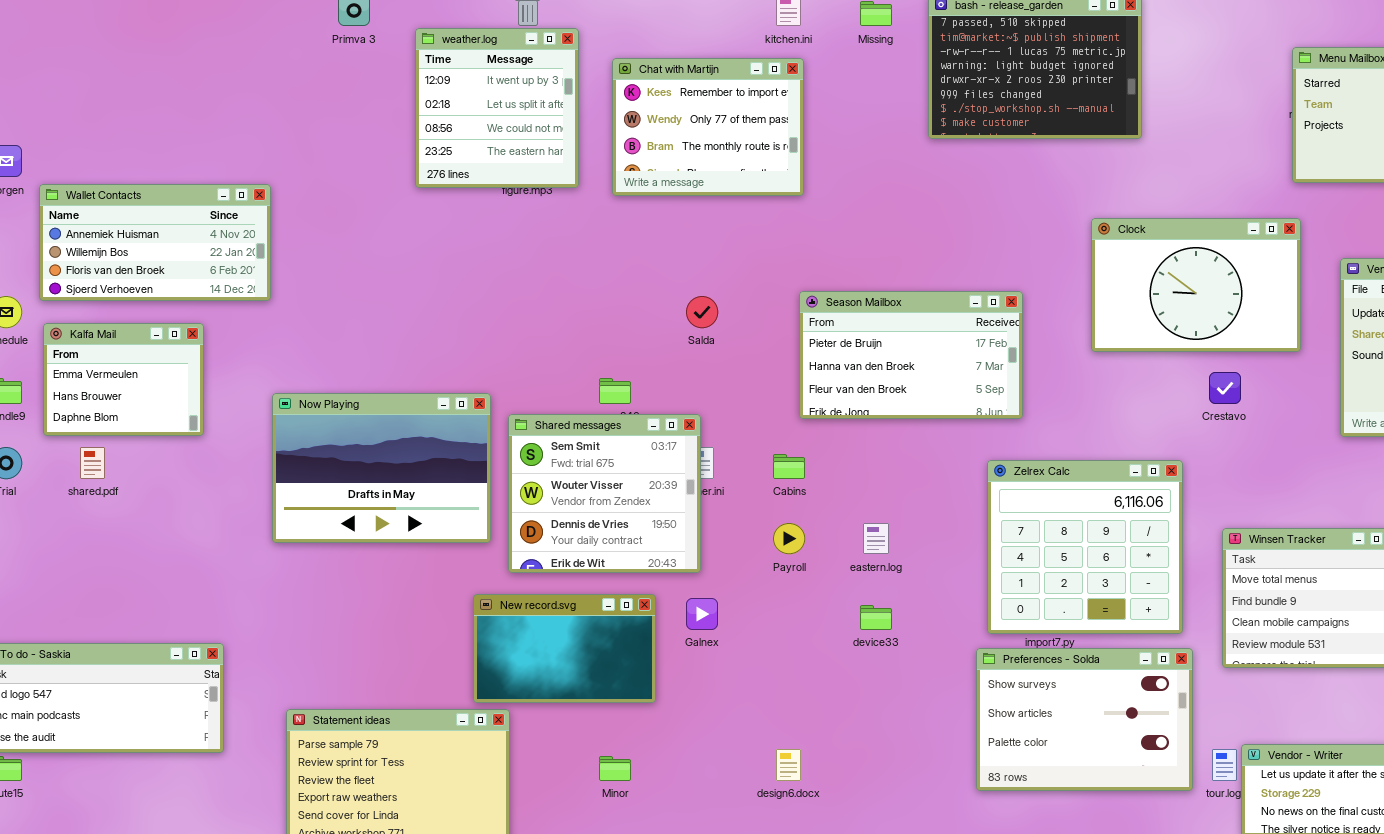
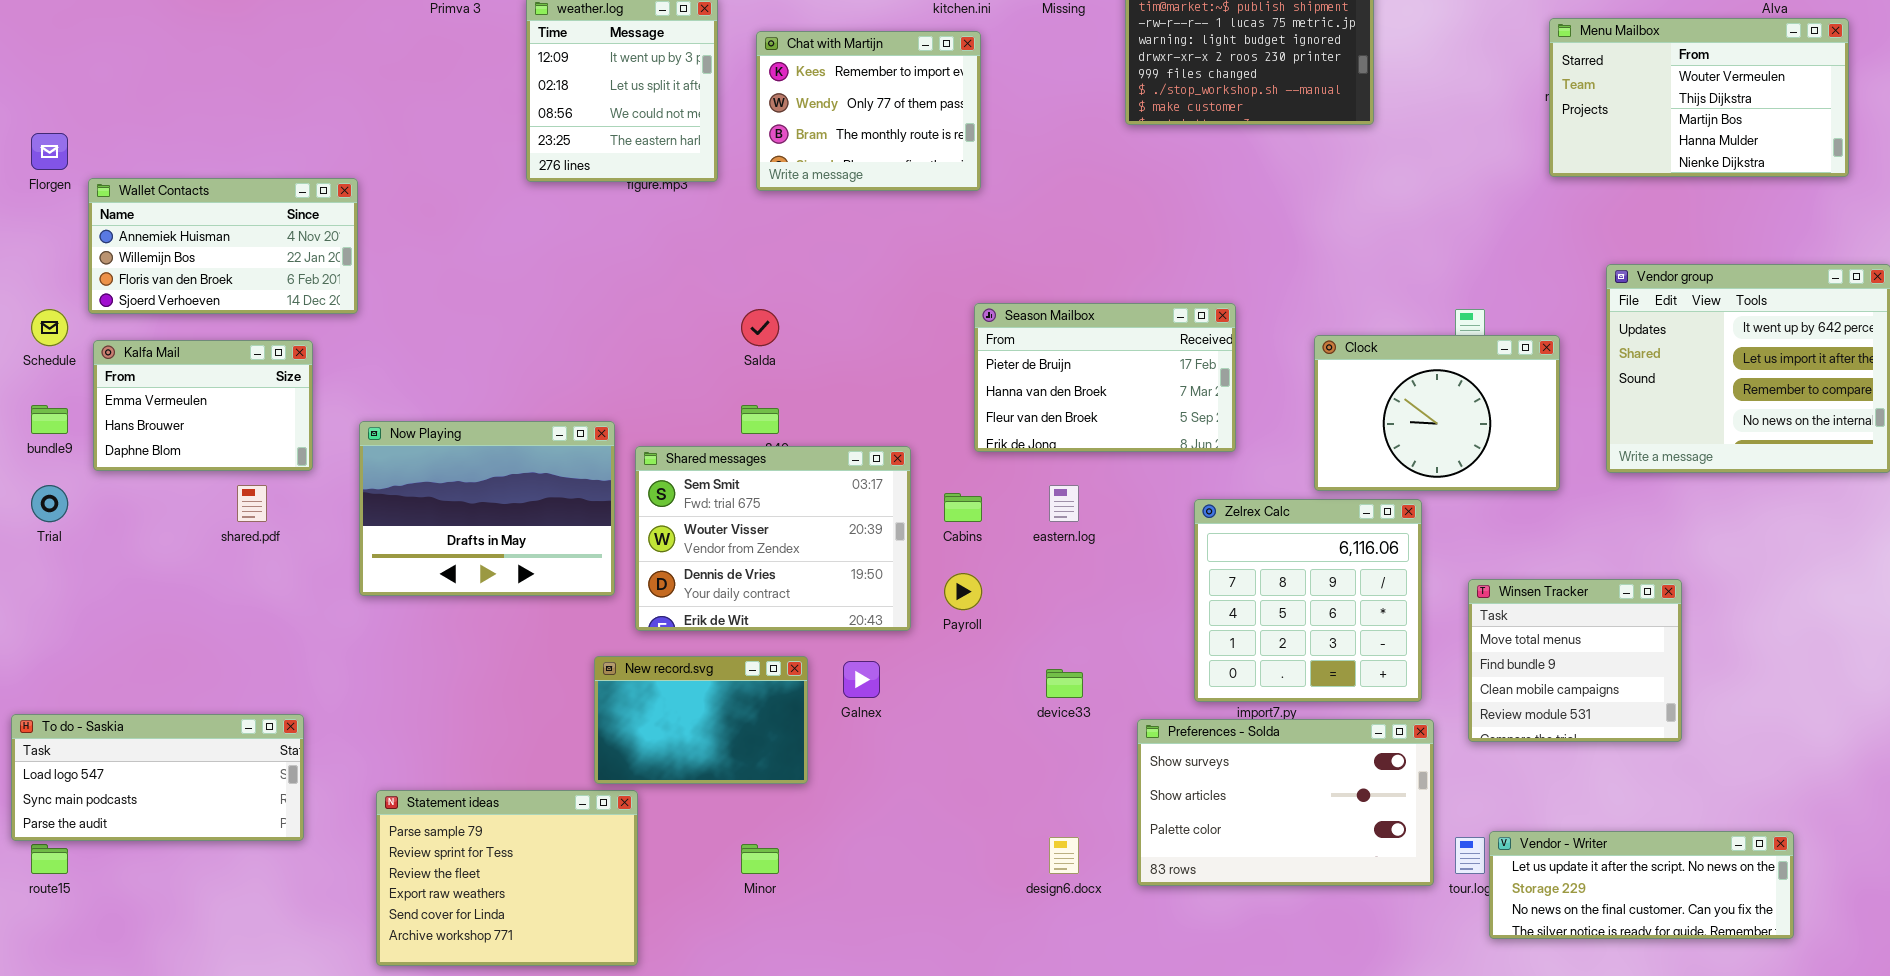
Clock: [1091,218,1301,352] -> [1314,335,1560,491], moved
Salda: [686,296,718,328] -> [741,309,779,346], moved
Kalfa Mail: [43,323,204,436] -> [93,340,313,471], resized
Shared messages: [508,414,701,573] -> [635,446,911,631], resized
shared.pdf: [80,447,105,479] -> [237,485,267,522], moved
eastern.log: [863,523,889,554] -> [1049,485,1079,522], moved
Preferences - Solda: [976,648,1193,791] -> [1137,719,1434,886], resized
design6.docx: [776,749,801,781] -> [1049,837,1079,874], moved

